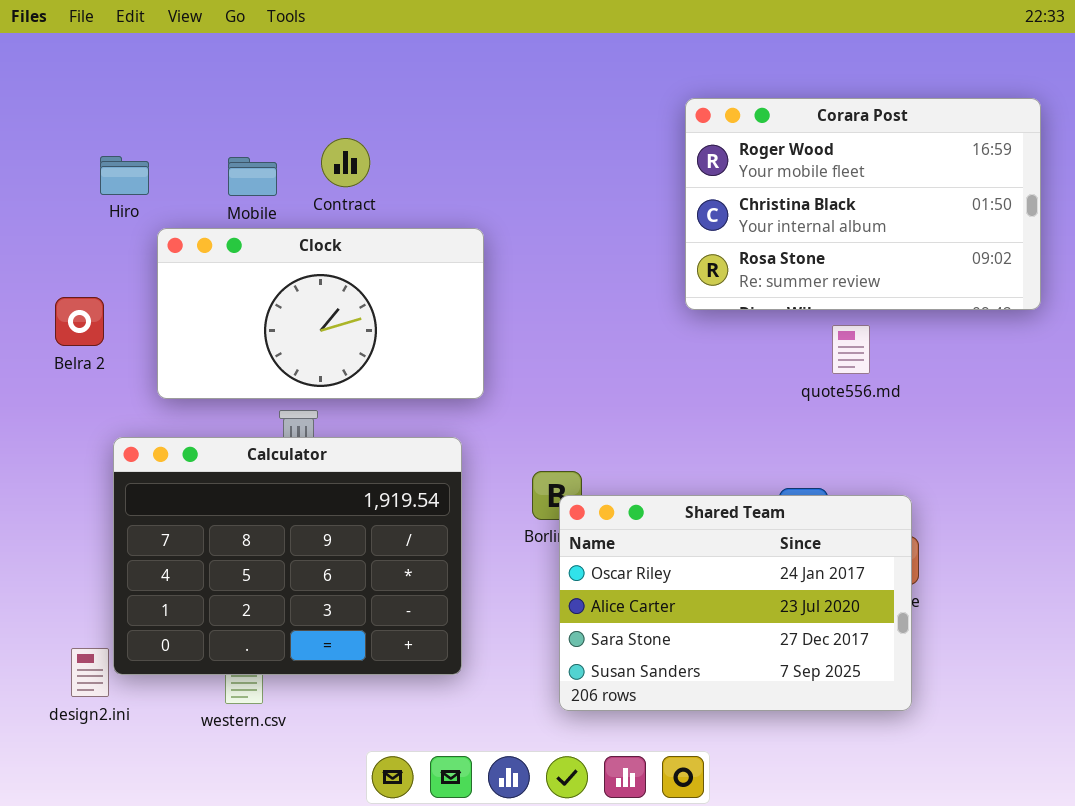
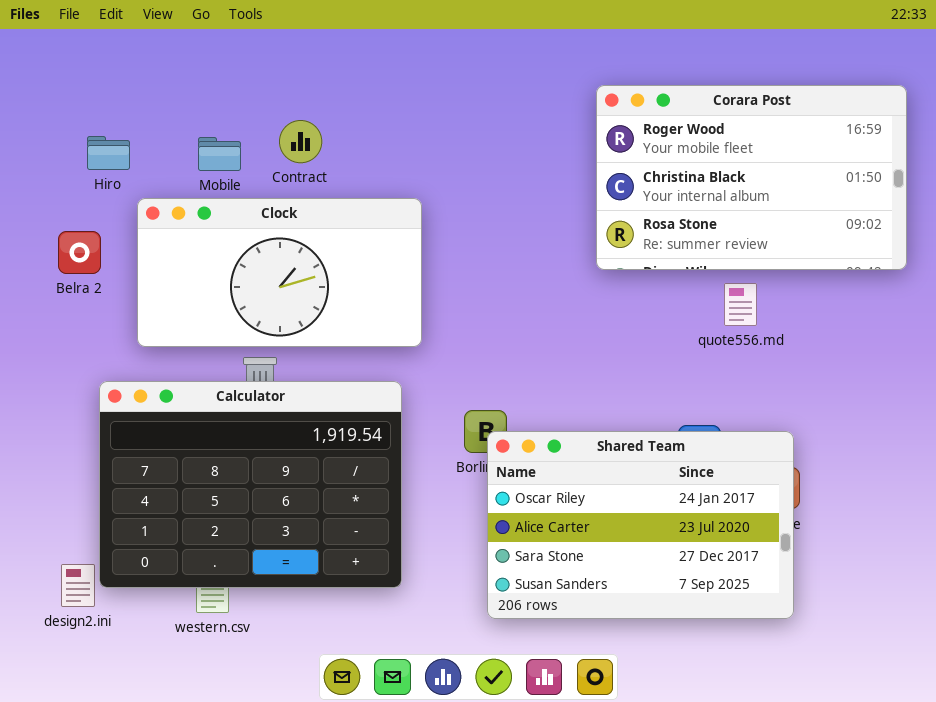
Belra 2: [55,297,104,346] -> [58,231,101,274], moved

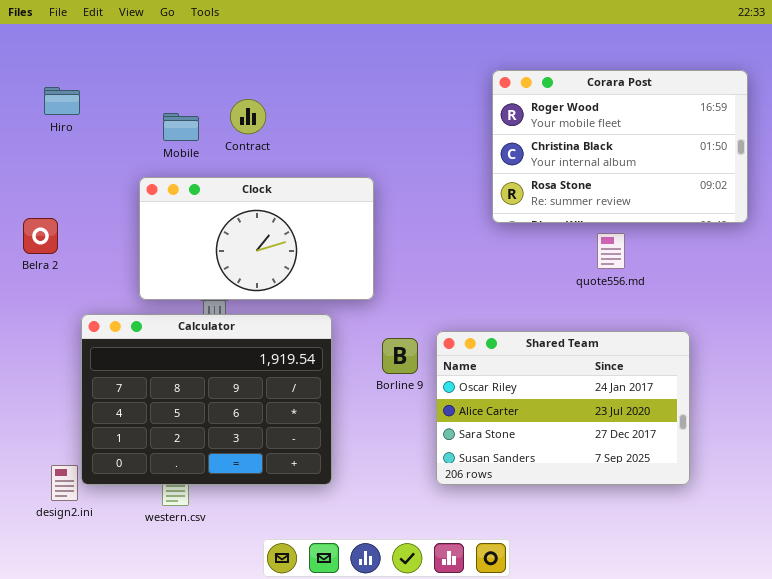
Hiro: [87,136,130,170] -> [44,87,80,115], moved
Clock: [137,198,422,347] -> [139,177,374,300], moved
Belra 2: [58,231,101,274] -> [23,218,58,254], moved
Shared Team: [487,431,794,619] -> [436,331,690,485], moved

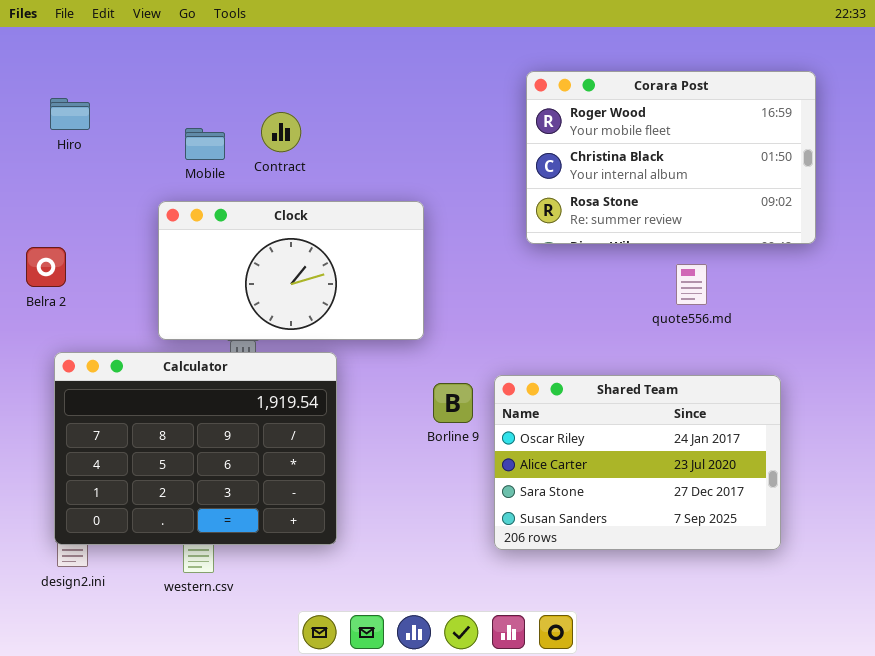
Corara Post: [492,70,748,223] -> [526,71,816,244], moved
Calculator: [81,314,332,485] -> [54,352,337,545], moved

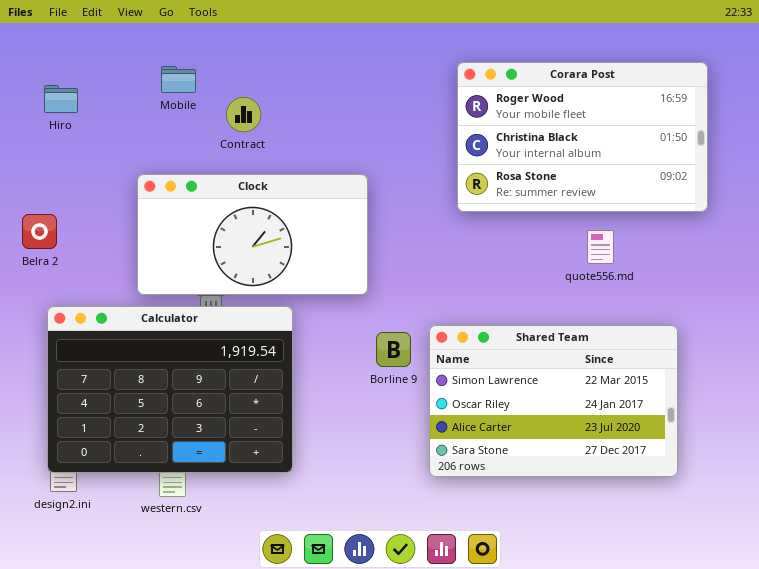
Mobile: [185,128,225,160] -> [161,66,196,93], moved
Shared Team: [494,375,781,550] -> [429,325,678,477], scrolled up 1 row

